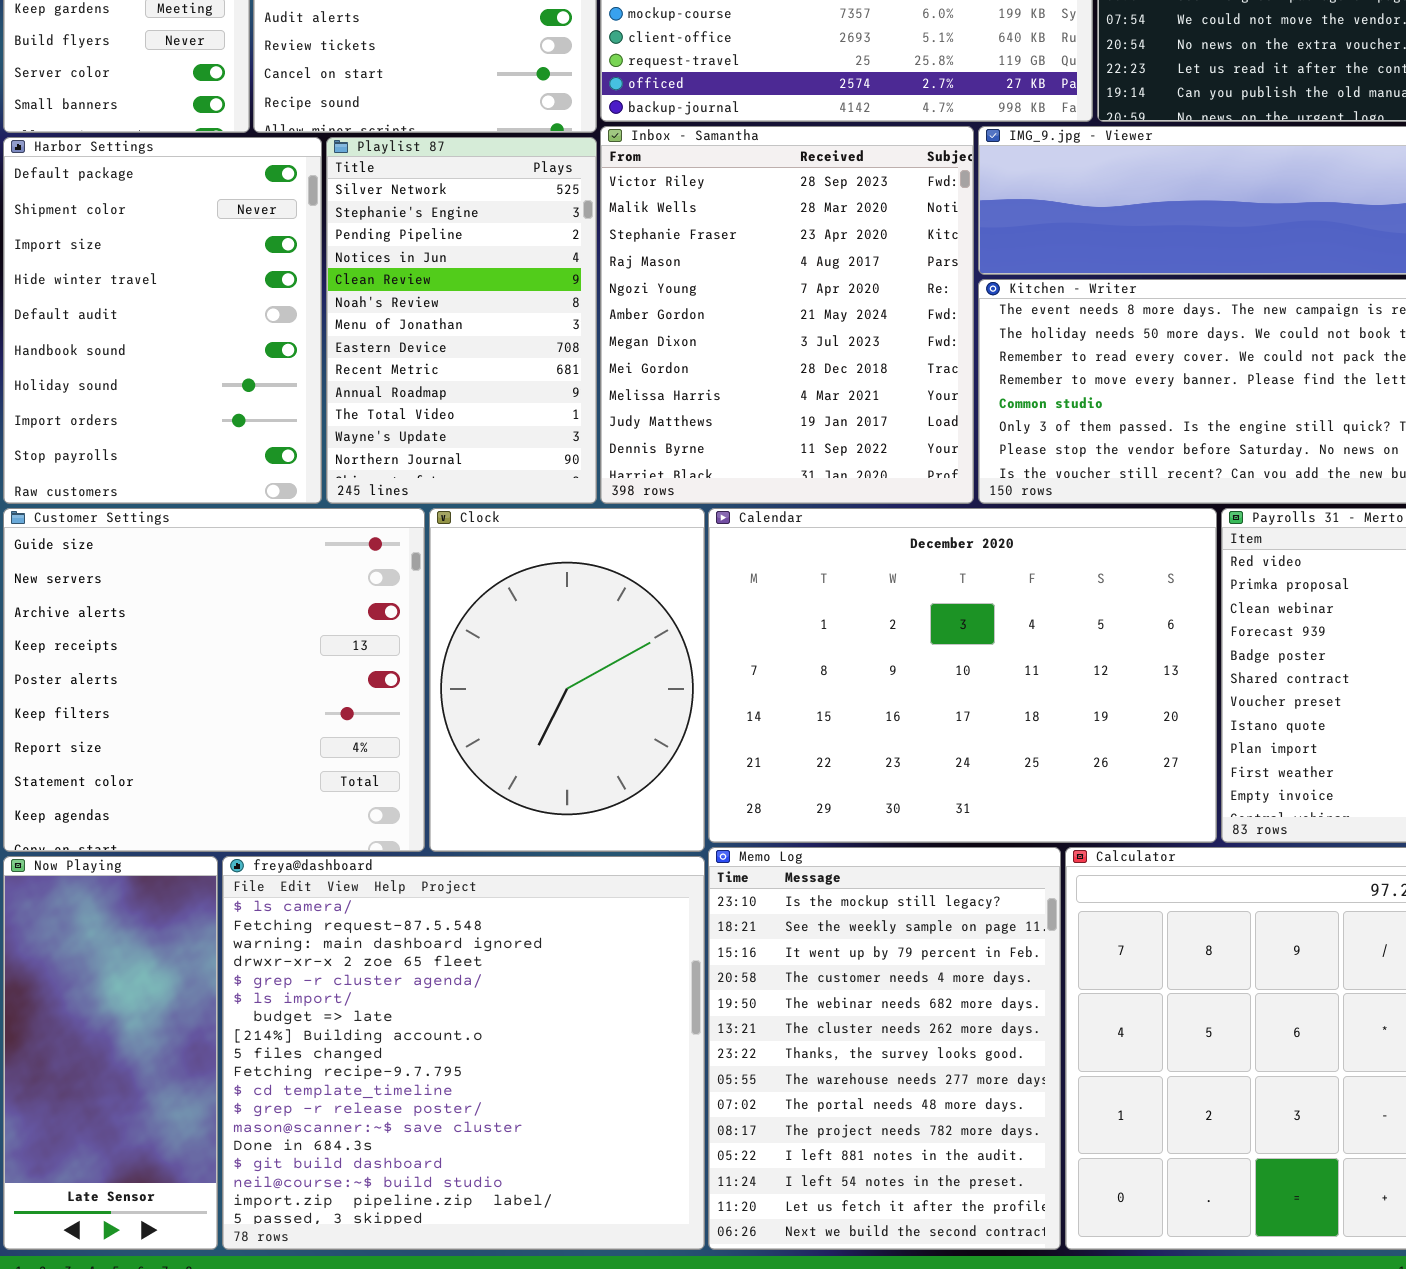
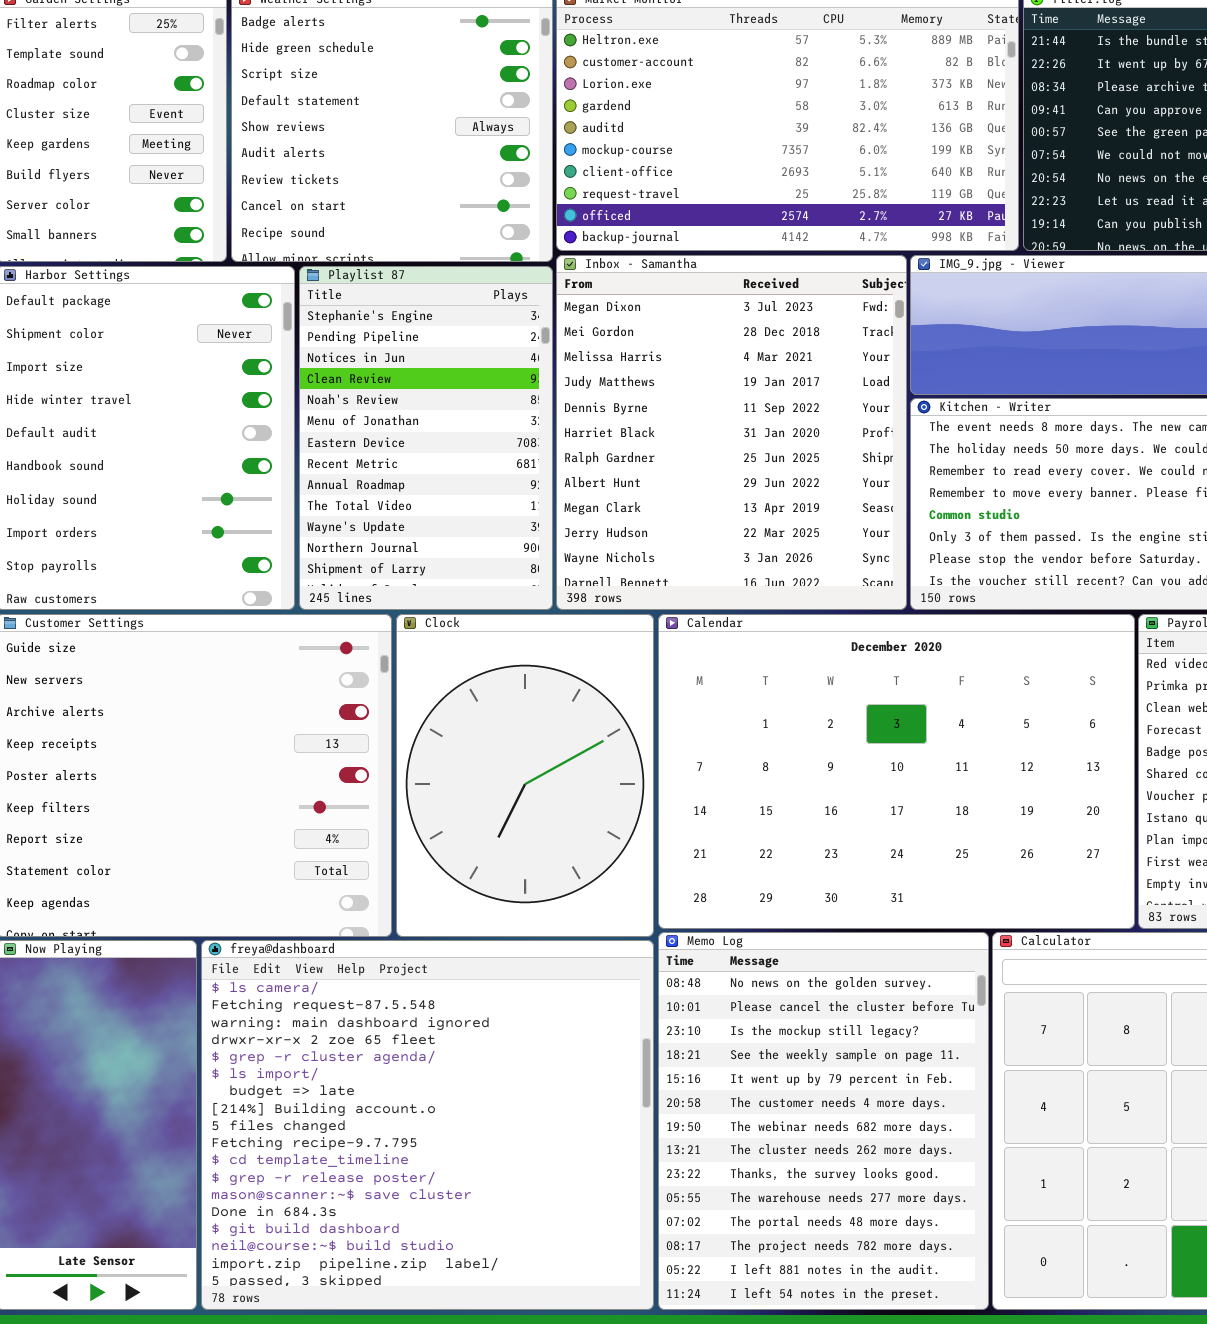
Inbox - Samantha: [600,126,974,504] -> [556,255,907,610], scrolled down 6 rows
Playlist 87: [326,137,597,504] -> [299,266,553,610], scrolled down 1 row
Memo Log: [708,847,1061,1250] -> [658,932,989,1310], scrolled up 2 rows

